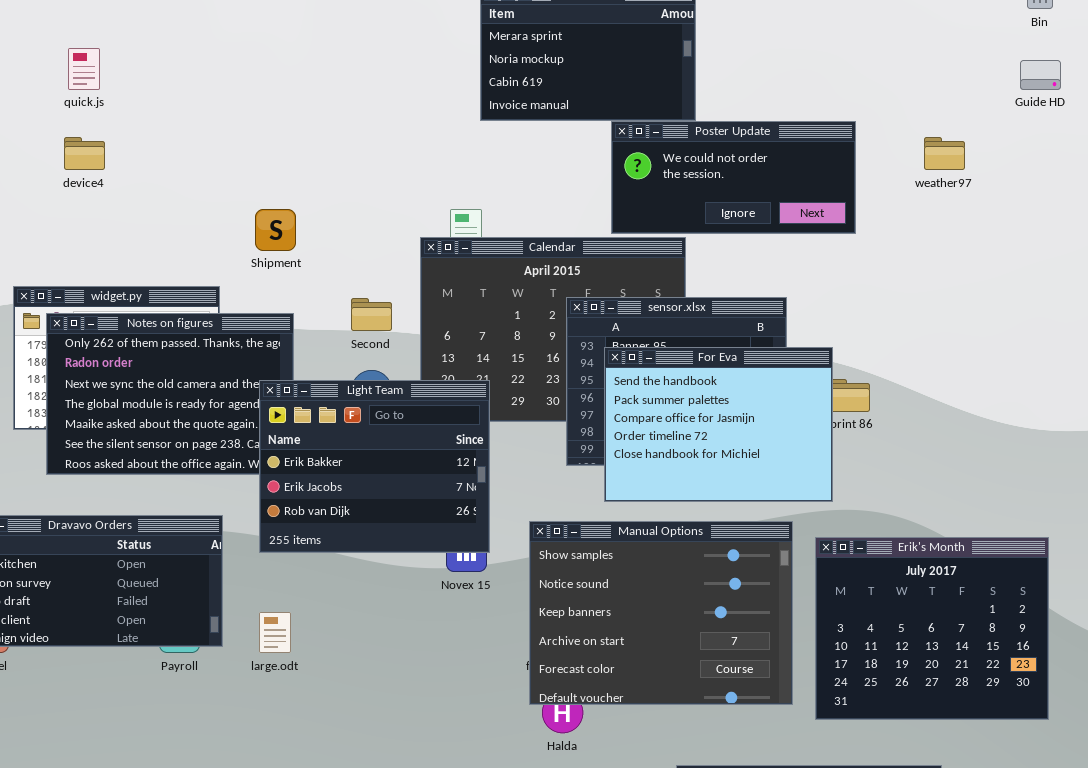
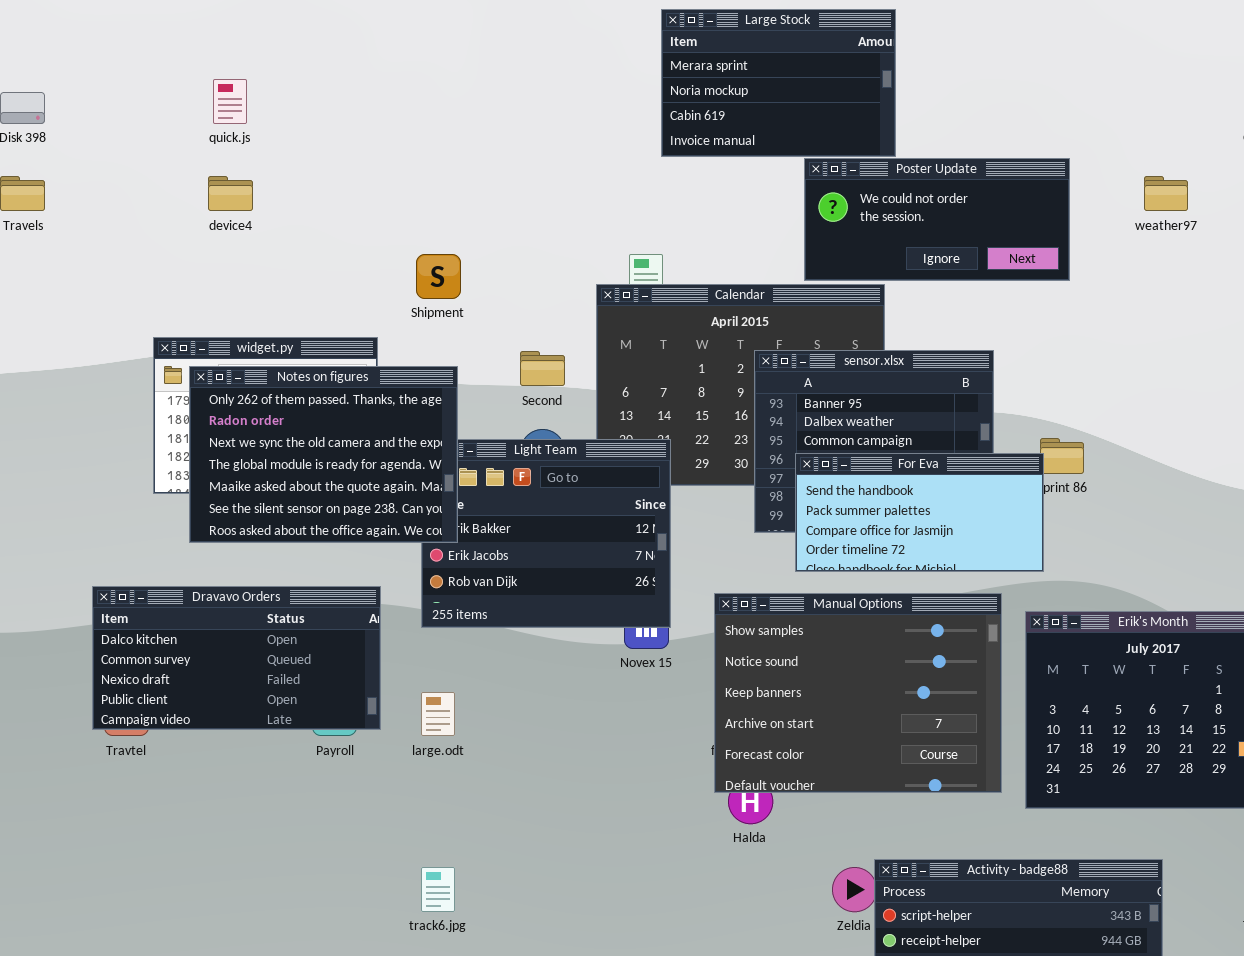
Notes on figures: [46,313,294,475] -> [189,366,458,543], raised
For Eva: [604,347,833,502] -> [795,453,1044,572], resized

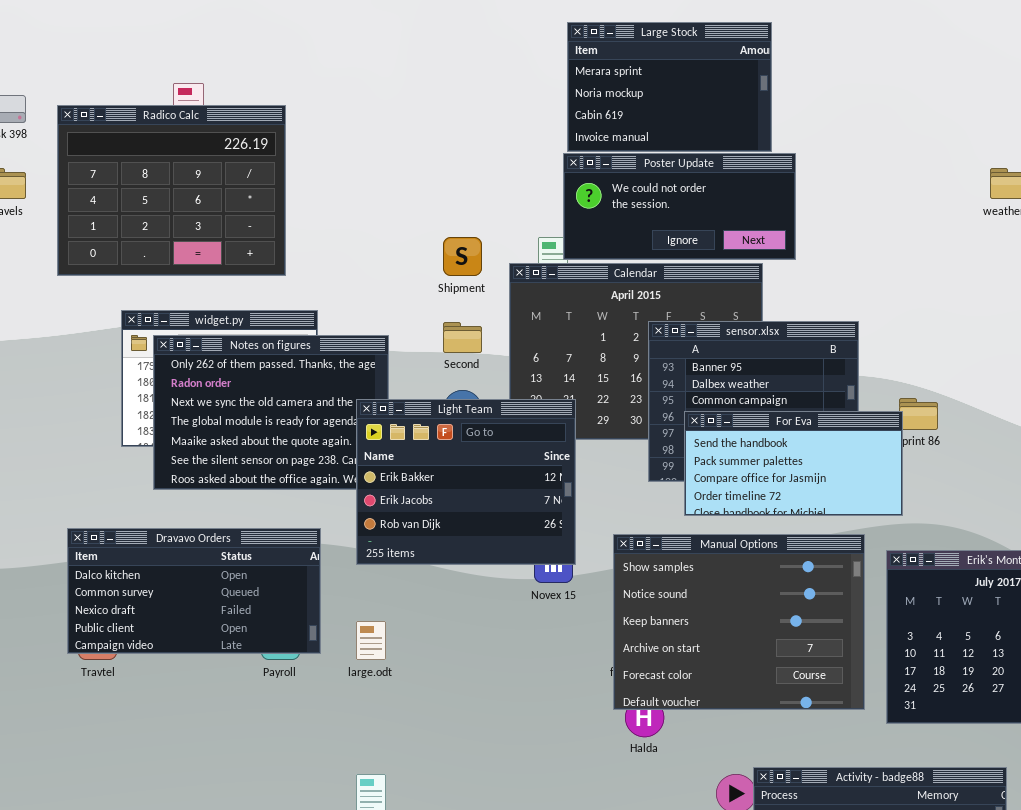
Radico Calc: none -> [57,105,286,276], opened
Poster Update: [804,158,1070,281] -> [563,153,796,260], moved
Shipment: [416,254,461,299] -> [443,237,482,276], moved
Light Team: [421,439,671,628] -> [356,399,576,565], raised

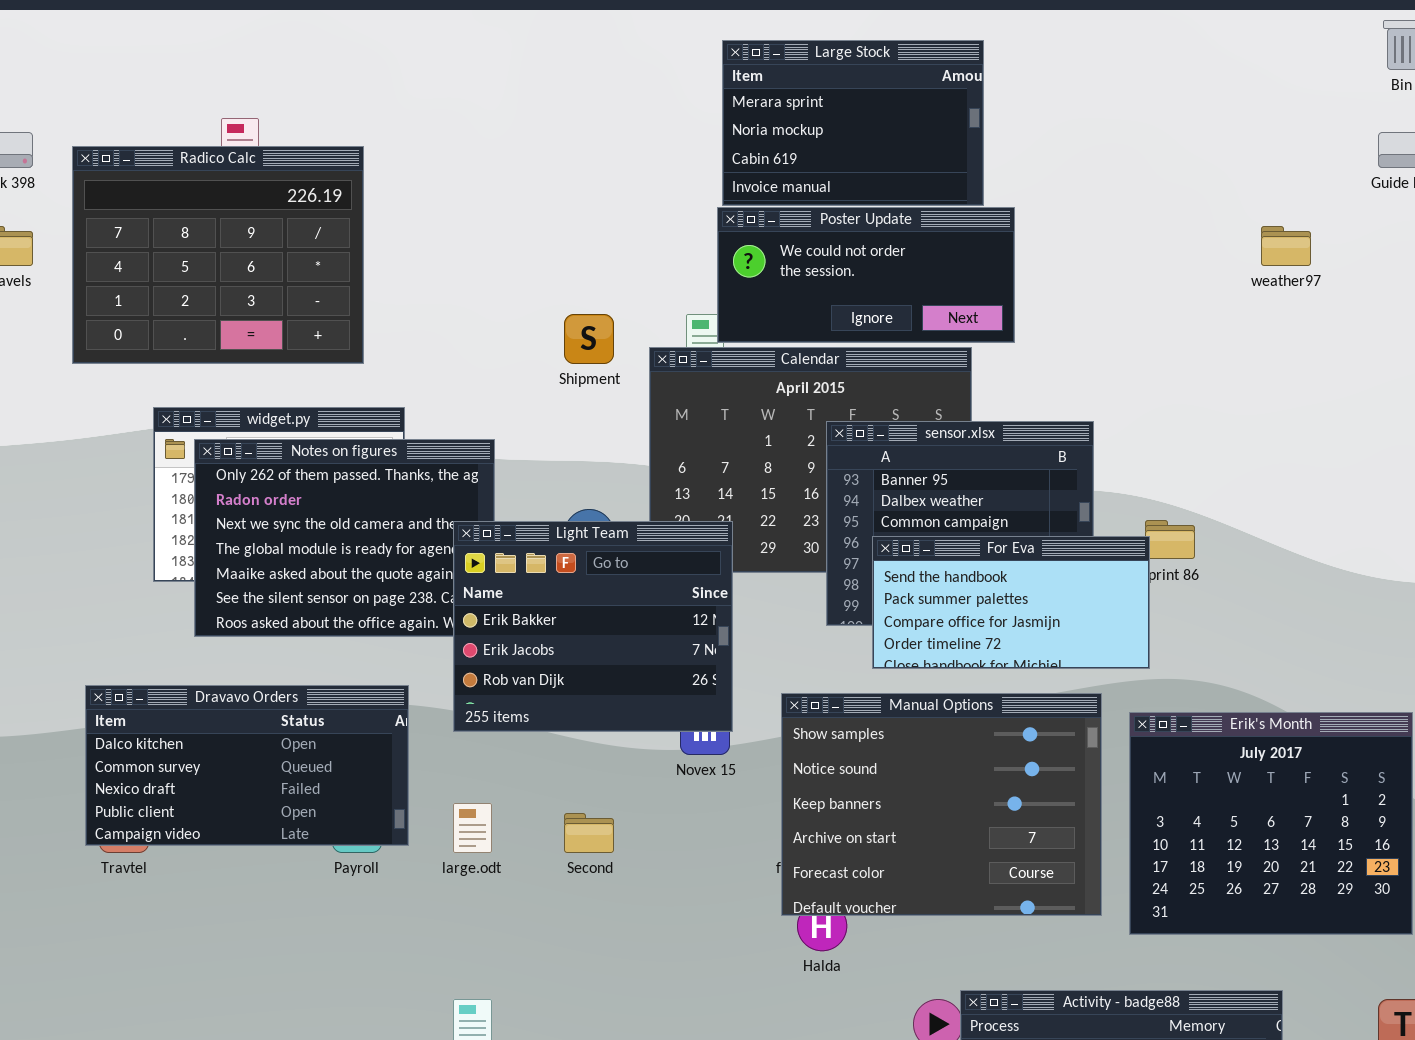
Second: [443,322,482,353] -> [564,813,614,853], moved

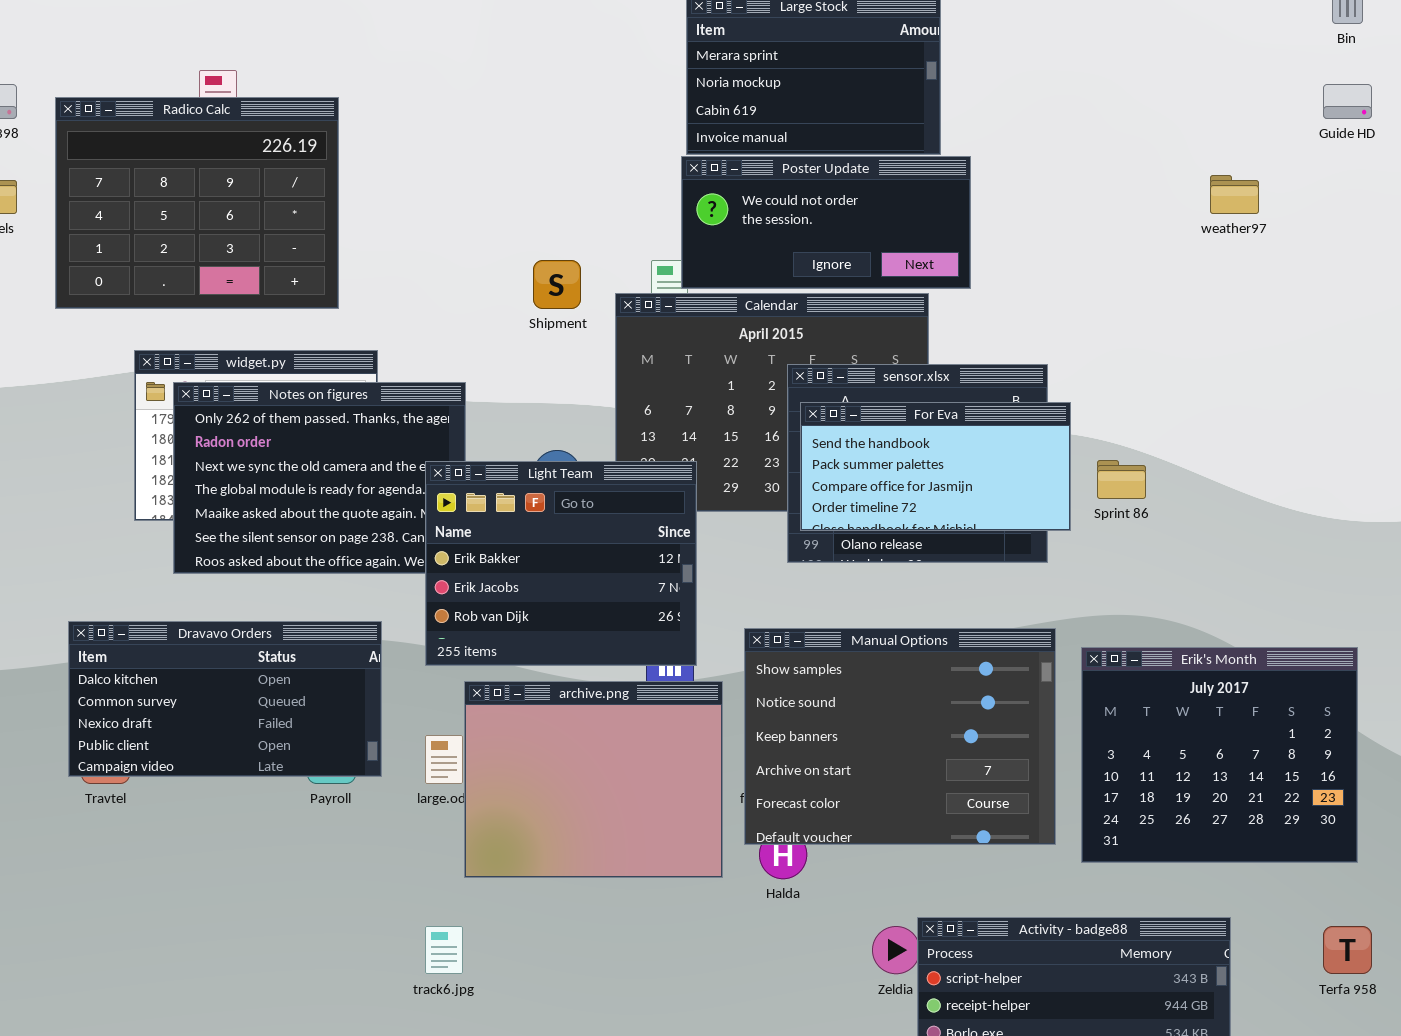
For Eva: [872,536,1150,669] -> [800,402,1071,531], moved
archive.png: none -> [464,681,723,878], opened

